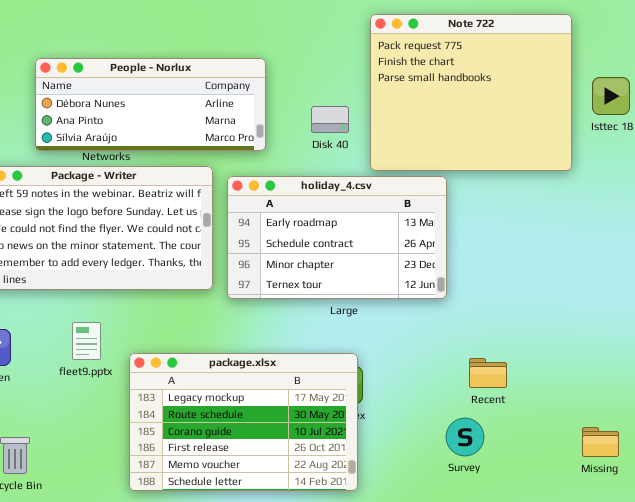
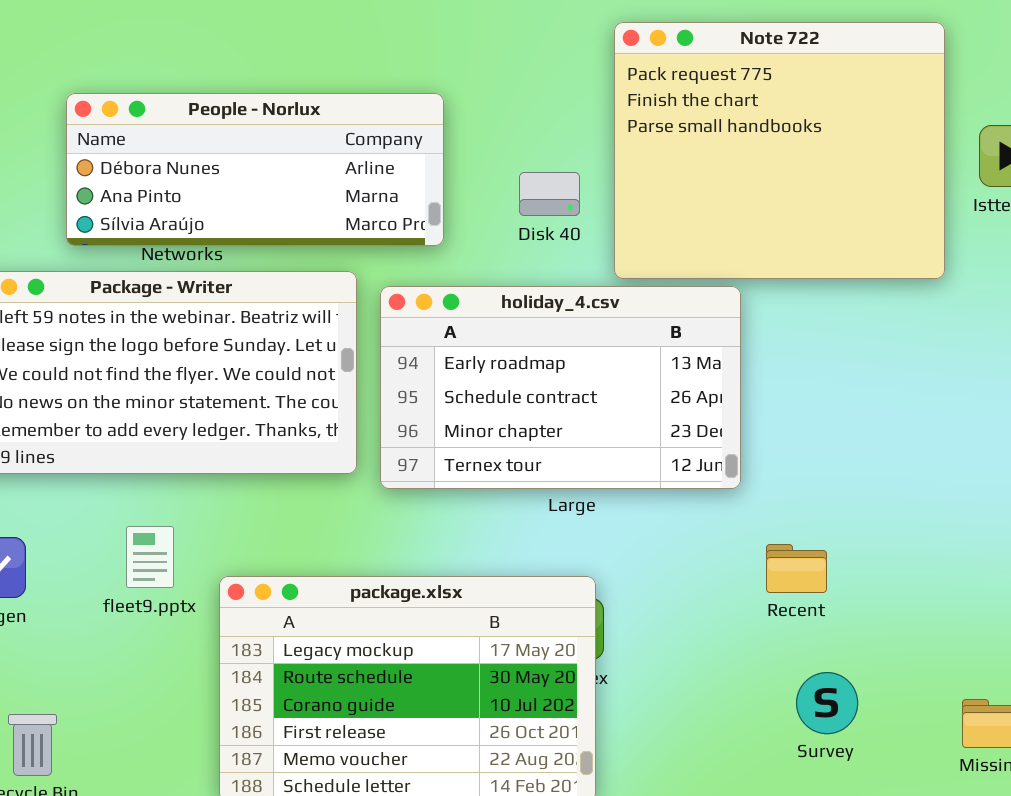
Recent: [469,358,507,388] -> [766,544,827,593], moved
Survey: [446,418,484,456] -> [796,672,858,734], moved

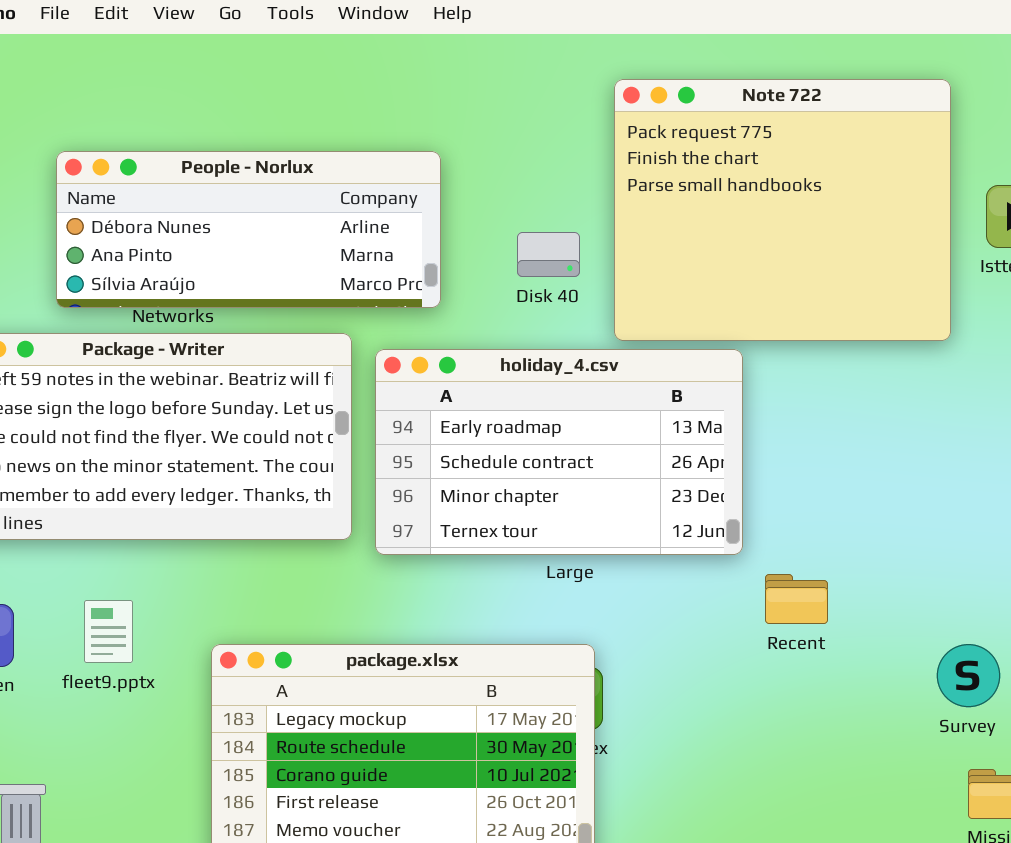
fleet9.pptx: [126,526,174,588] -> [84,600,133,663], moved
Recent: [766,544,827,593] -> [765,574,828,624], moved
Survey: [796,672,858,734] -> [937,644,1000,707], moved

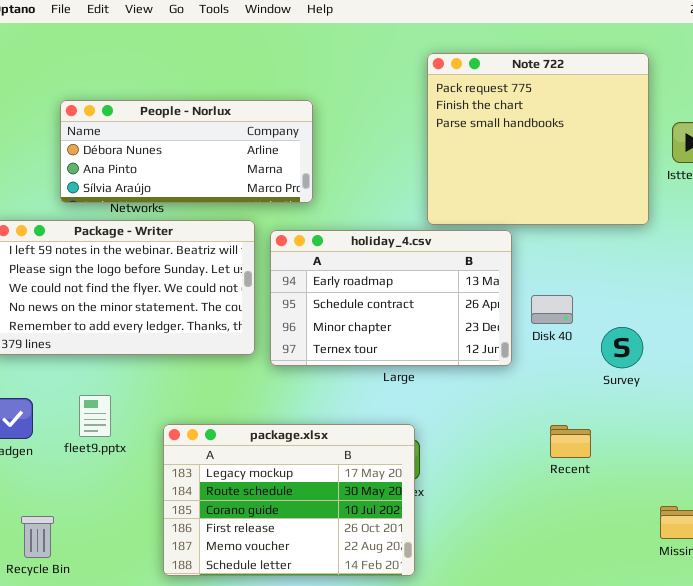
Disk 40: [517,232,580,277] -> [531,295,573,324], moved
Recent: [765,574,828,624] -> [550,425,591,458], moved
Survey: [937,644,1000,707] -> [601,327,643,368], moved

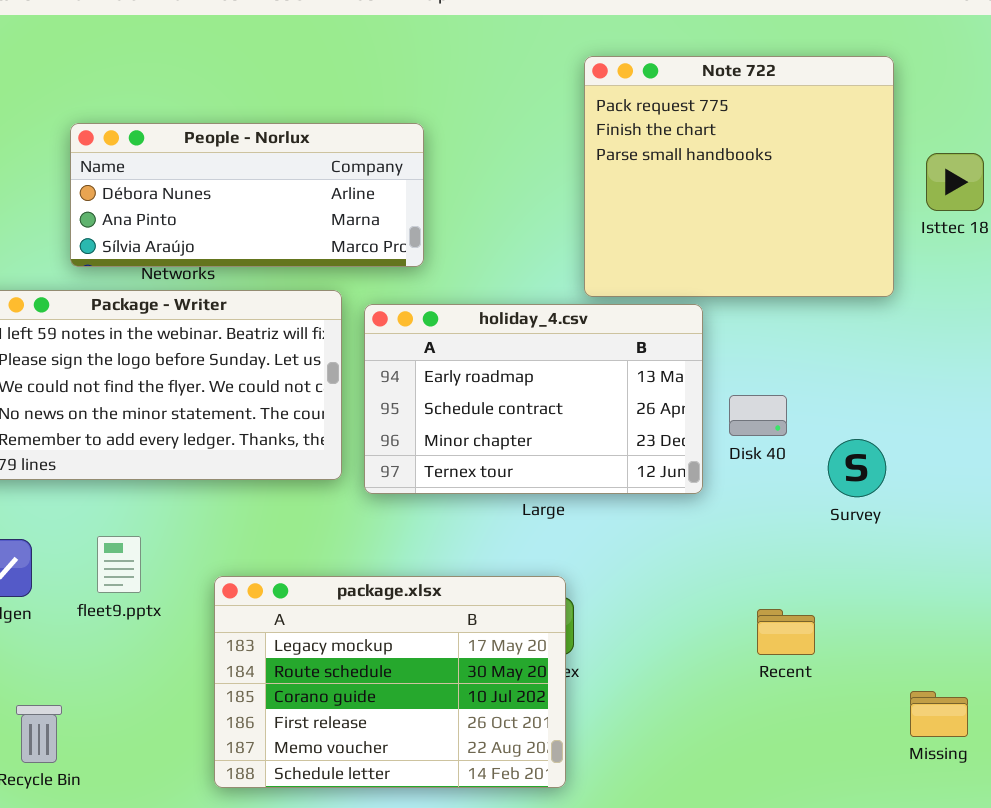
Recent: [550,425,591,458] -> [757,609,815,655], moved

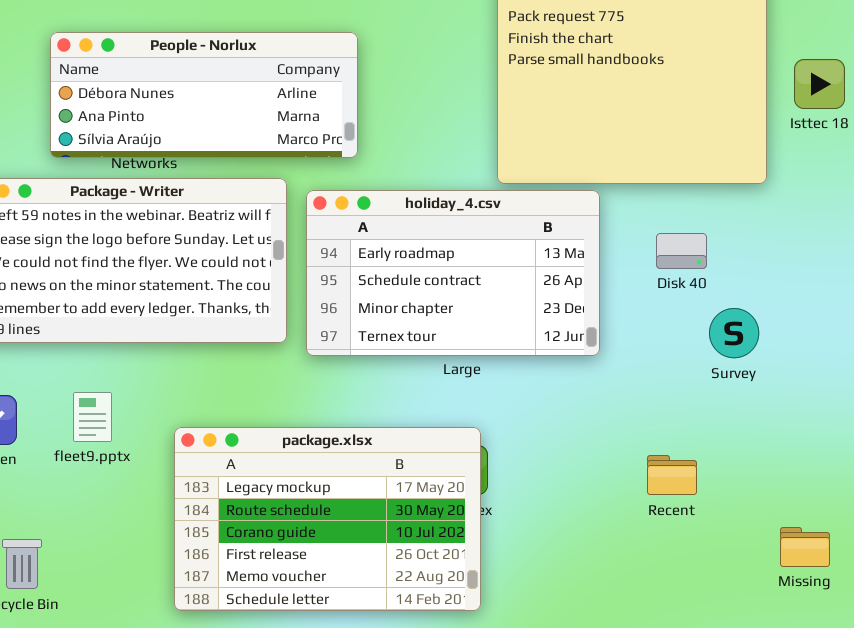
Disk 40: [729,395,787,436] -> [656,233,707,269], moved

